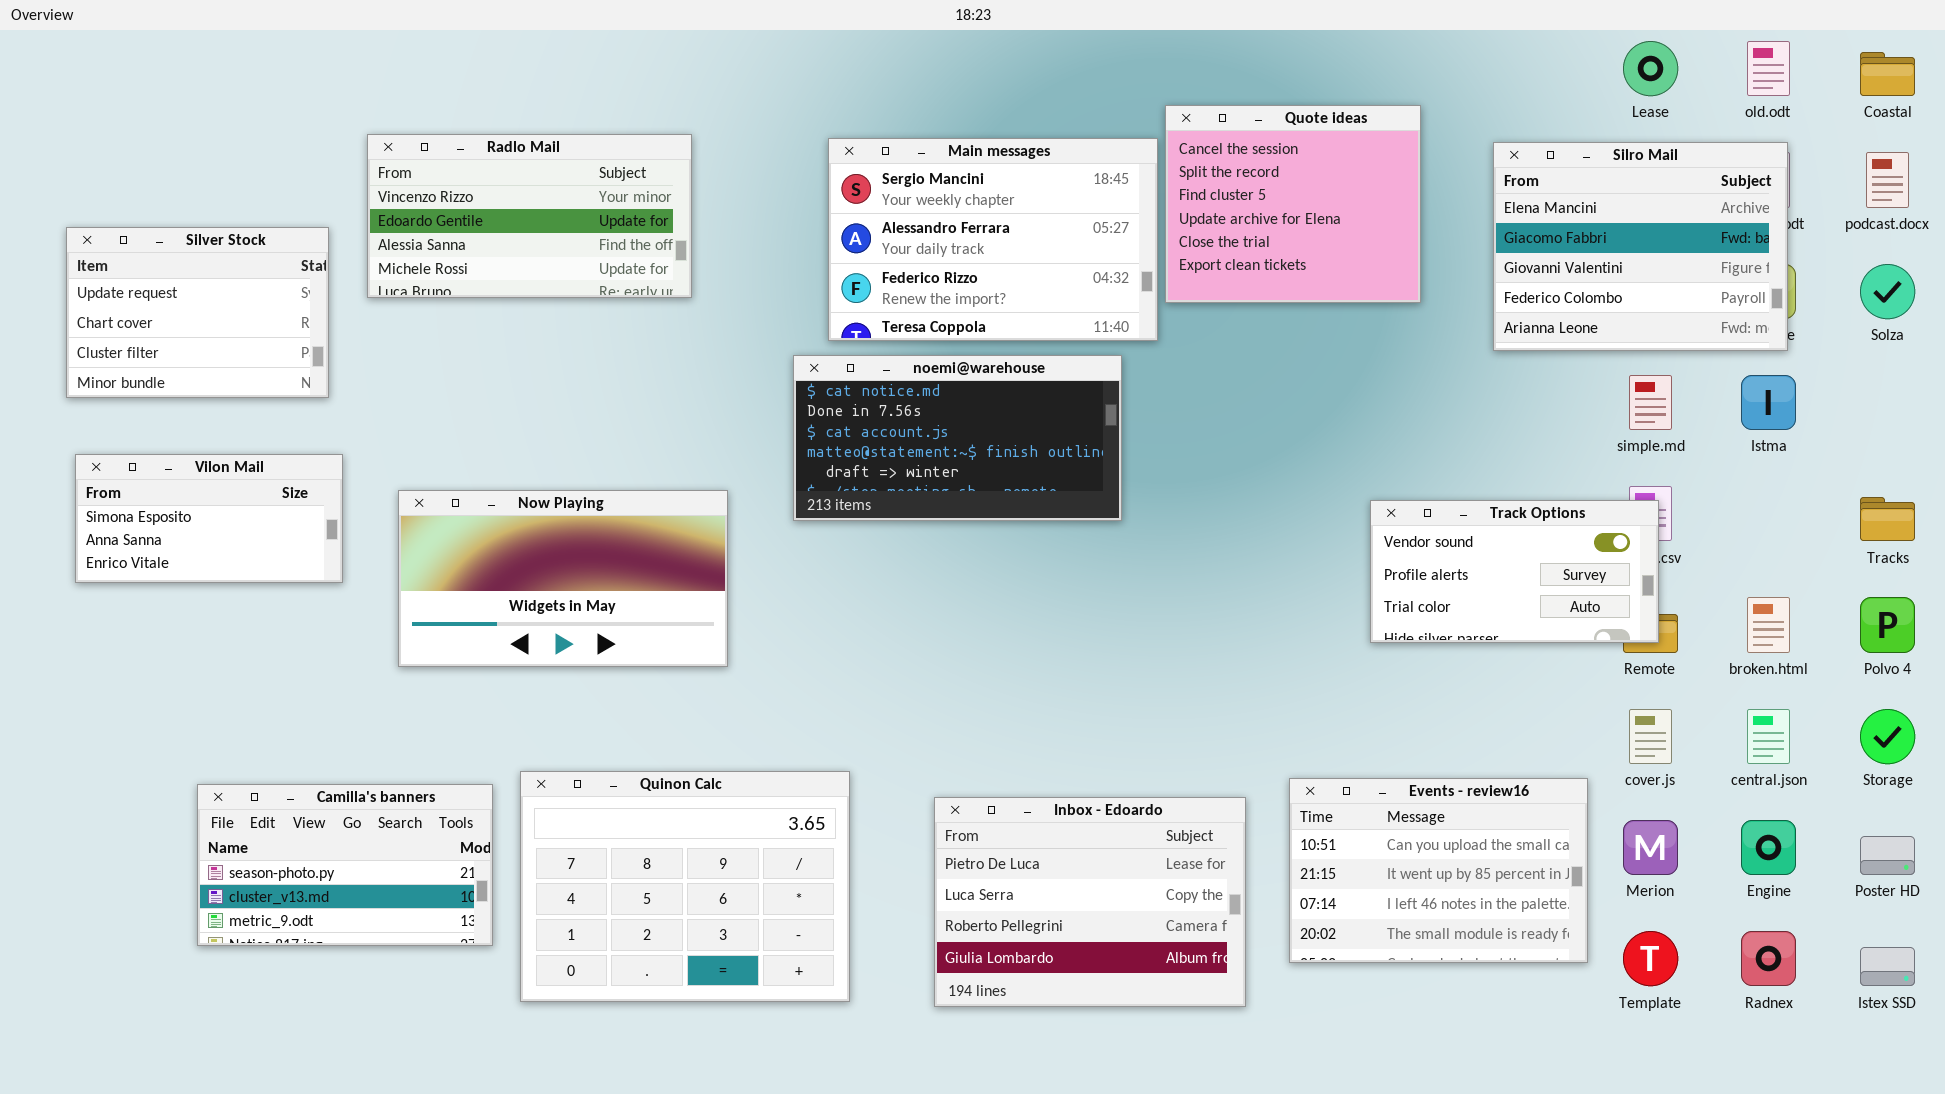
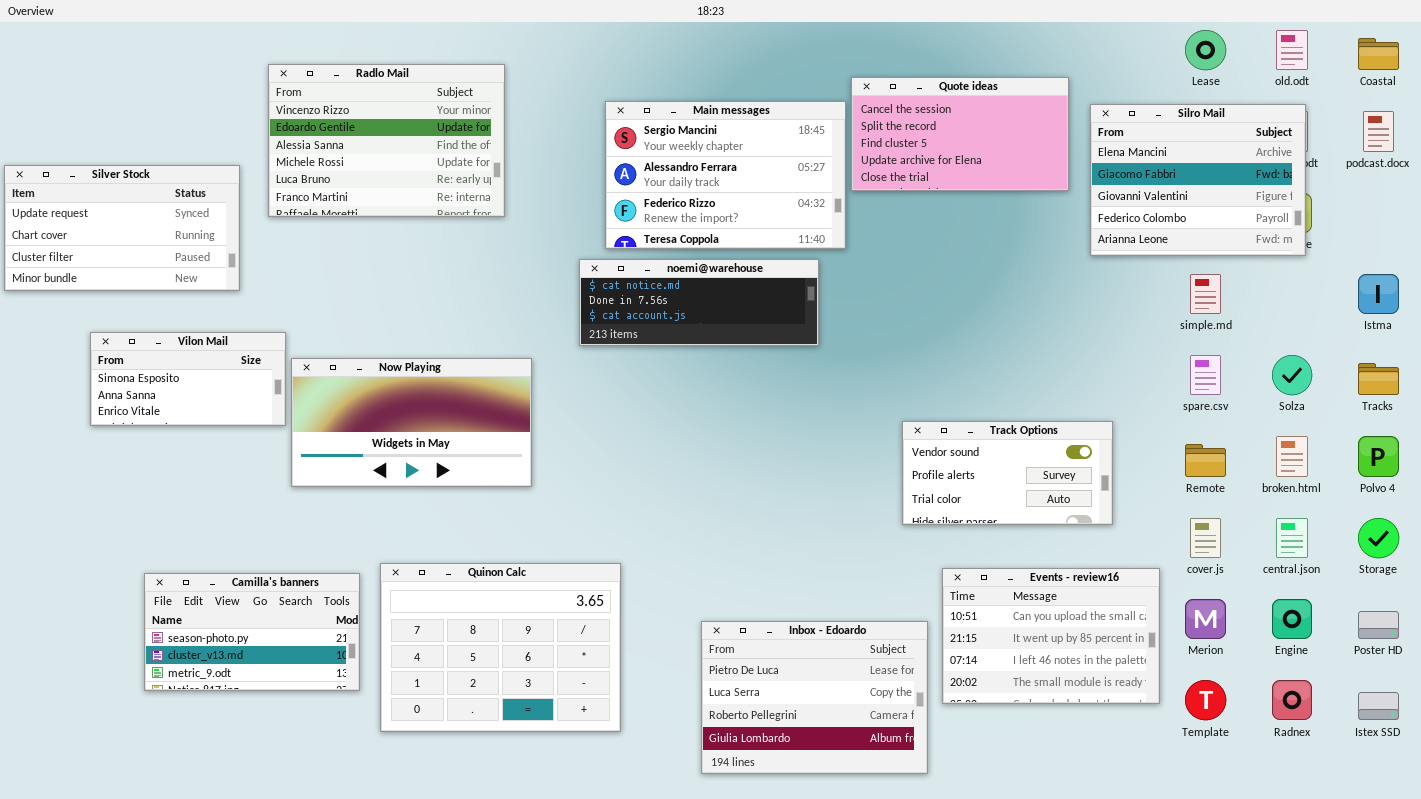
Quote ideas: [1165,105,1421,303] -> [851,77,1069,191], resized
Radlo Mail: [367,134,692,298] -> [268,64,505,217], resized
Silver Stock: [66,227,329,398] -> [4,165,240,291], resized
Solza: [1860,264,1915,319] -> [1272,355,1312,395], moved
noemi@warehouse: [793,355,1122,521] -> [579,259,819,346], resized
Istma: [1741,375,1796,430] -> [1358,274,1399,314], moved
Vilon Mail: [75,454,343,583] -> [90,332,286,426], moved
Track Options: [1370,500,1659,643] -> [902,421,1113,525], moved
Inbox - Edoardo: [934,797,1246,1007] -> [701,621,928,774], moved

